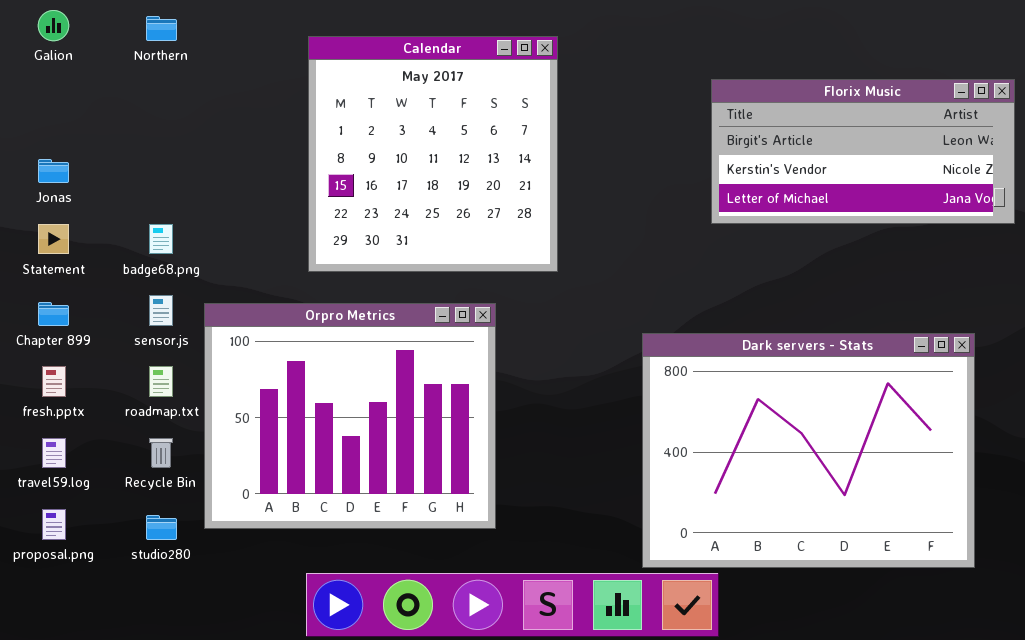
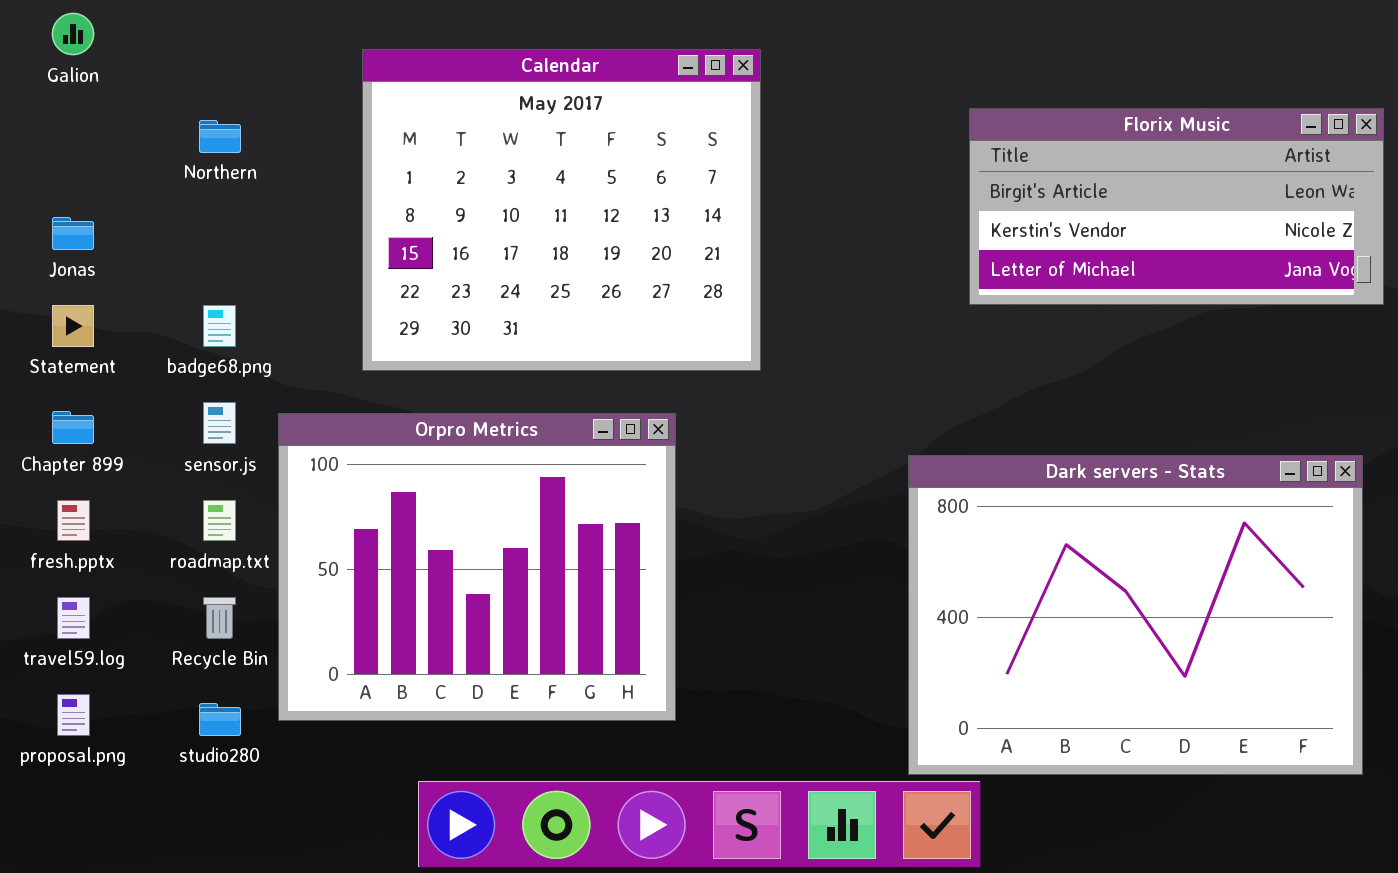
Northern: [146,16,177,41] -> [199,120,241,153], moved
Calendar: [308,36,558,272] -> [362,49,761,371], resized
Dark servers - Stats: [642,333,975,568] -> [908,455,1363,775], moved

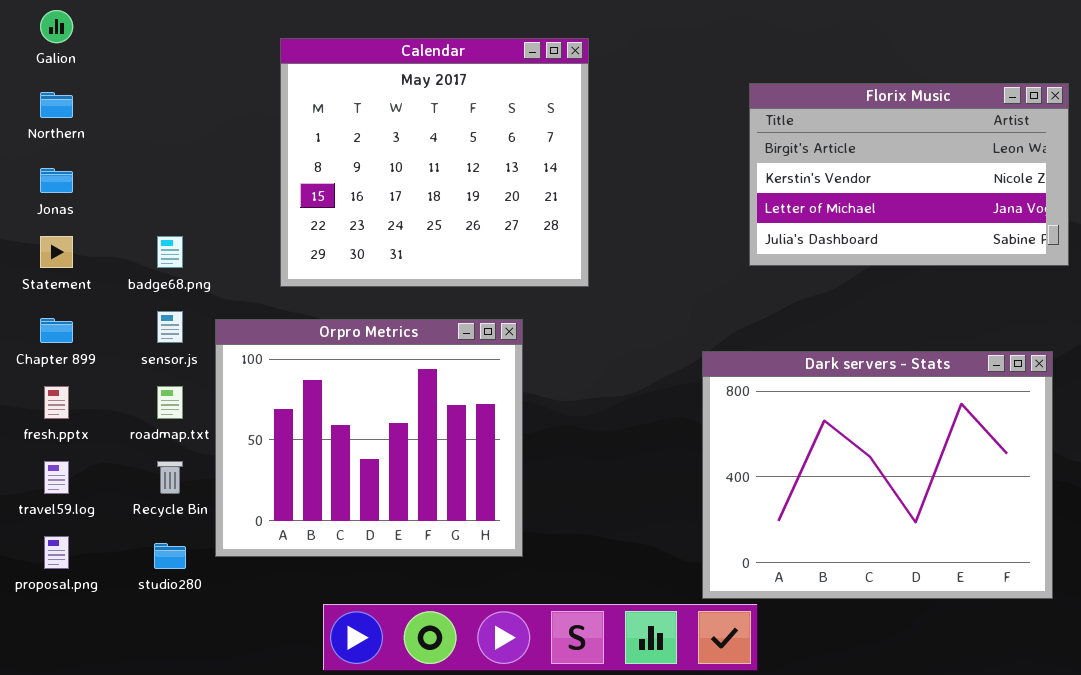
Florix Music: [969,108,1384,305] -> [749,83,1069,266], resized
Northern: [199,120,241,153] -> [40,92,73,118], moved

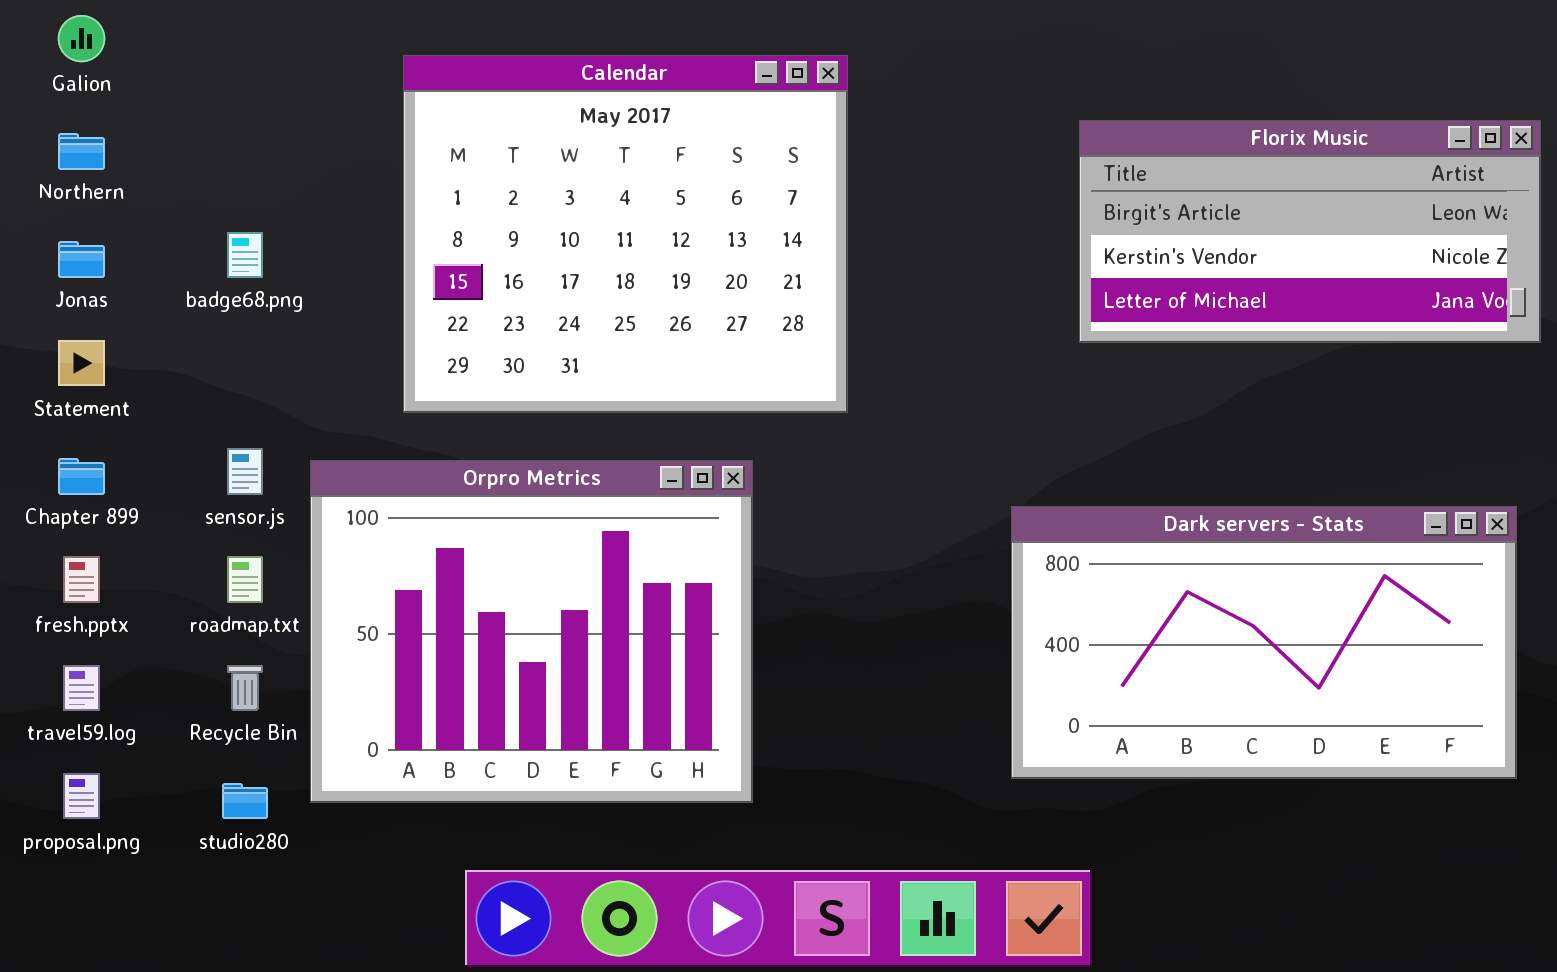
Florix Music: [749,83,1069,266] -> [1079,120,1541,343], resized
badge68.png: [157,236,183,268] -> [227,232,263,278], moved
Dark servers - Stats: [702,351,1053,599] -> [1011,506,1517,779], resized

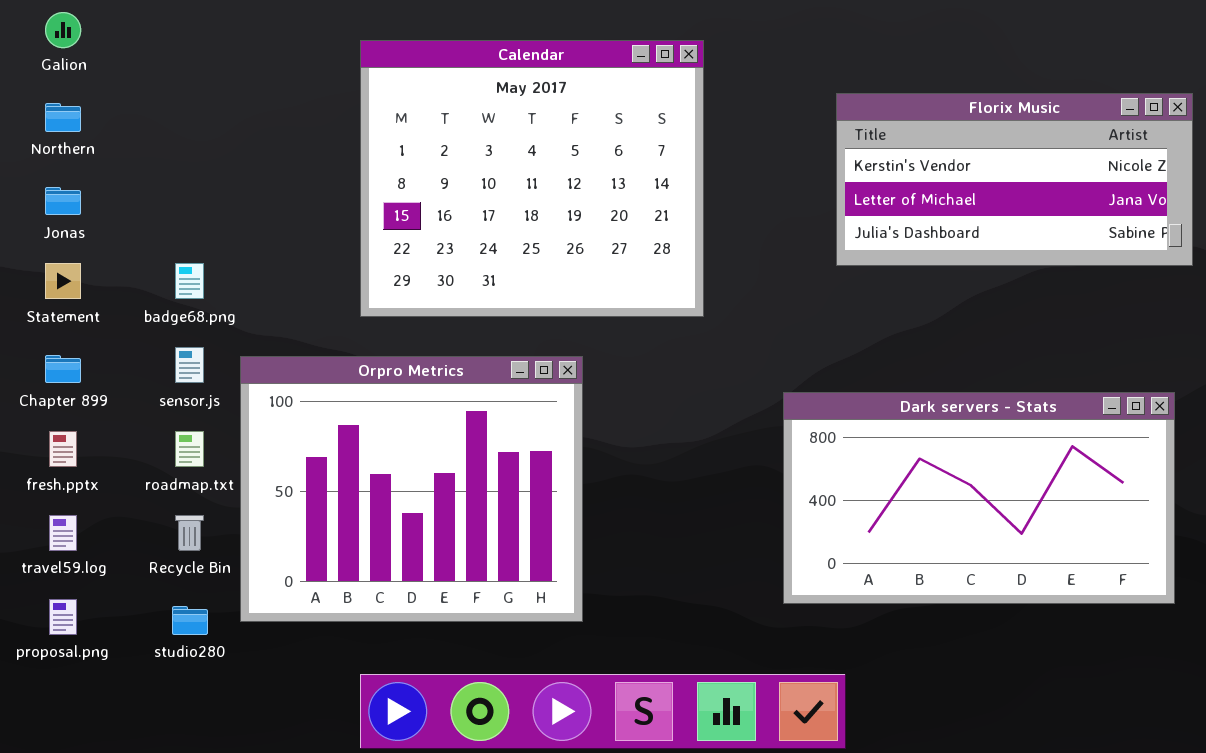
Calendar: [403,55,848,413] -> [360,40,704,317], moved
Florix Music: [1079,120,1541,343] -> [836,93,1193,266], scrolled down 1 row
badge68.png: [227,232,263,278] -> [175,263,204,299], moved

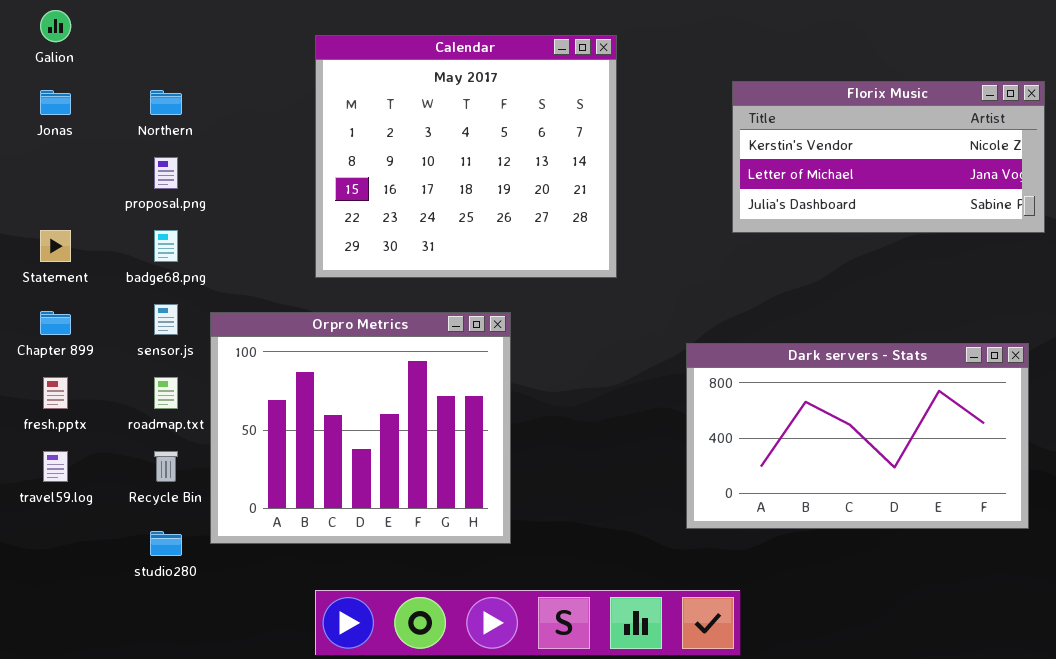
Northern: [45,103,81,132] -> [150,90,182,115], moved
Jonas: [45,187,81,215] -> [40,90,71,115], moved
proposal.png: [49,599,77,635] -> [154,157,178,189], moved

